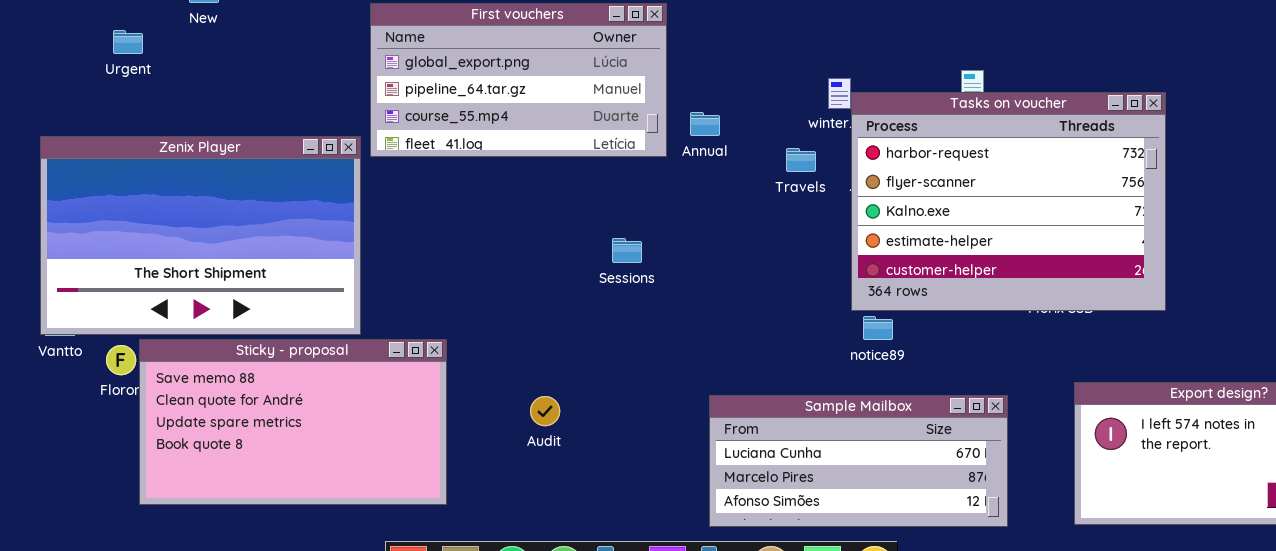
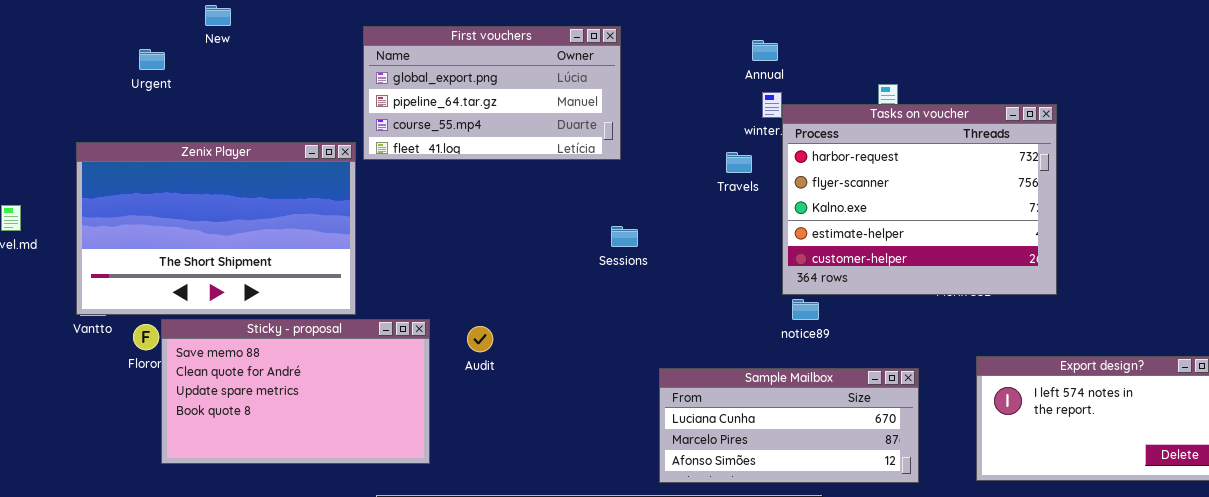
Annual: [690,112,720,136] -> [752,40,778,61], moved
Sessions: [612,238,642,263] -> [611,226,638,247], moved
Audit: [530,396,560,426] -> [467,326,493,352], moved

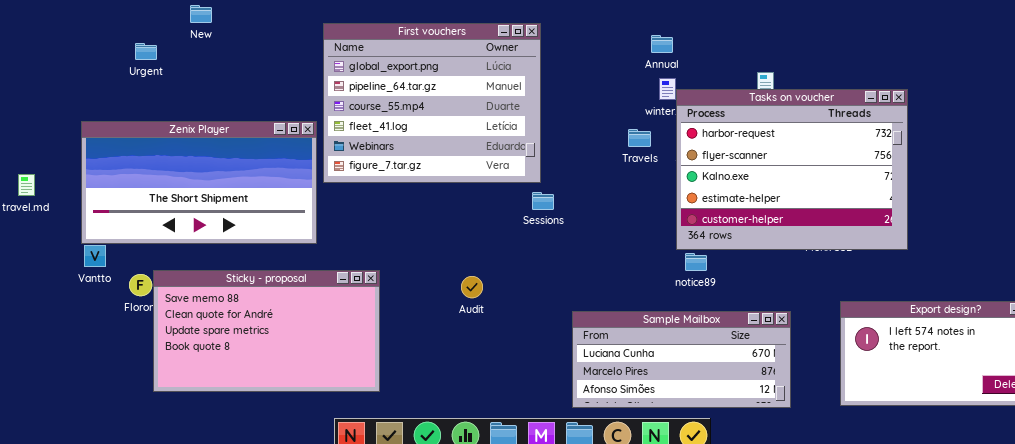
First vouchers: [363,26,621,160] -> [323,23,541,183], resized
Zenix Player: [76,142,356,315] -> [81,121,317,244], resized
Audit: [467,326,493,352] -> [461,276,483,298], moved

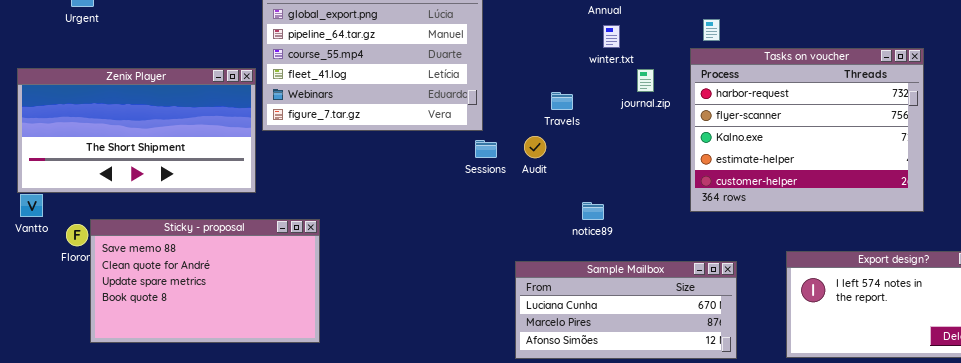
Tasks on voucher: [676,89,908,250] -> [690,48,924,212], moved
Travels: [628,129,651,147] -> [551,92,573,110], moved
notice89: [685,253,707,271] -> [582,202,604,220], moved
Audit: [461,276,483,298] -> [524,136,546,158], moved

